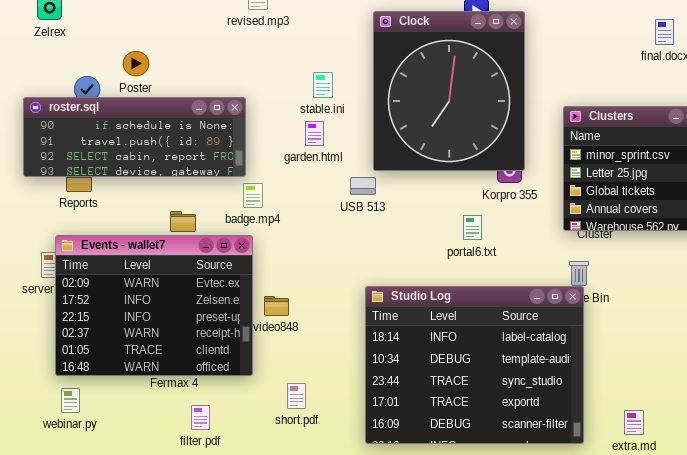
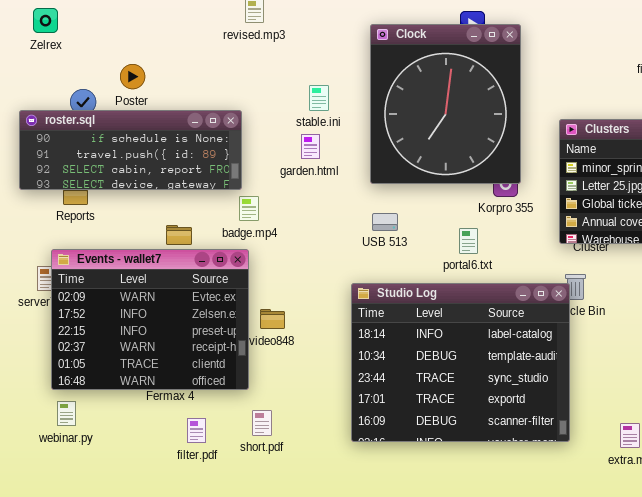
USB 513: [350,177,376,195] -> [372,213,398,231], moved
Studio Log: [365,286,584,444] -> [351,283,570,442], moved
short.pdf: [287,383,306,409] -> [252,410,272,436], moved

